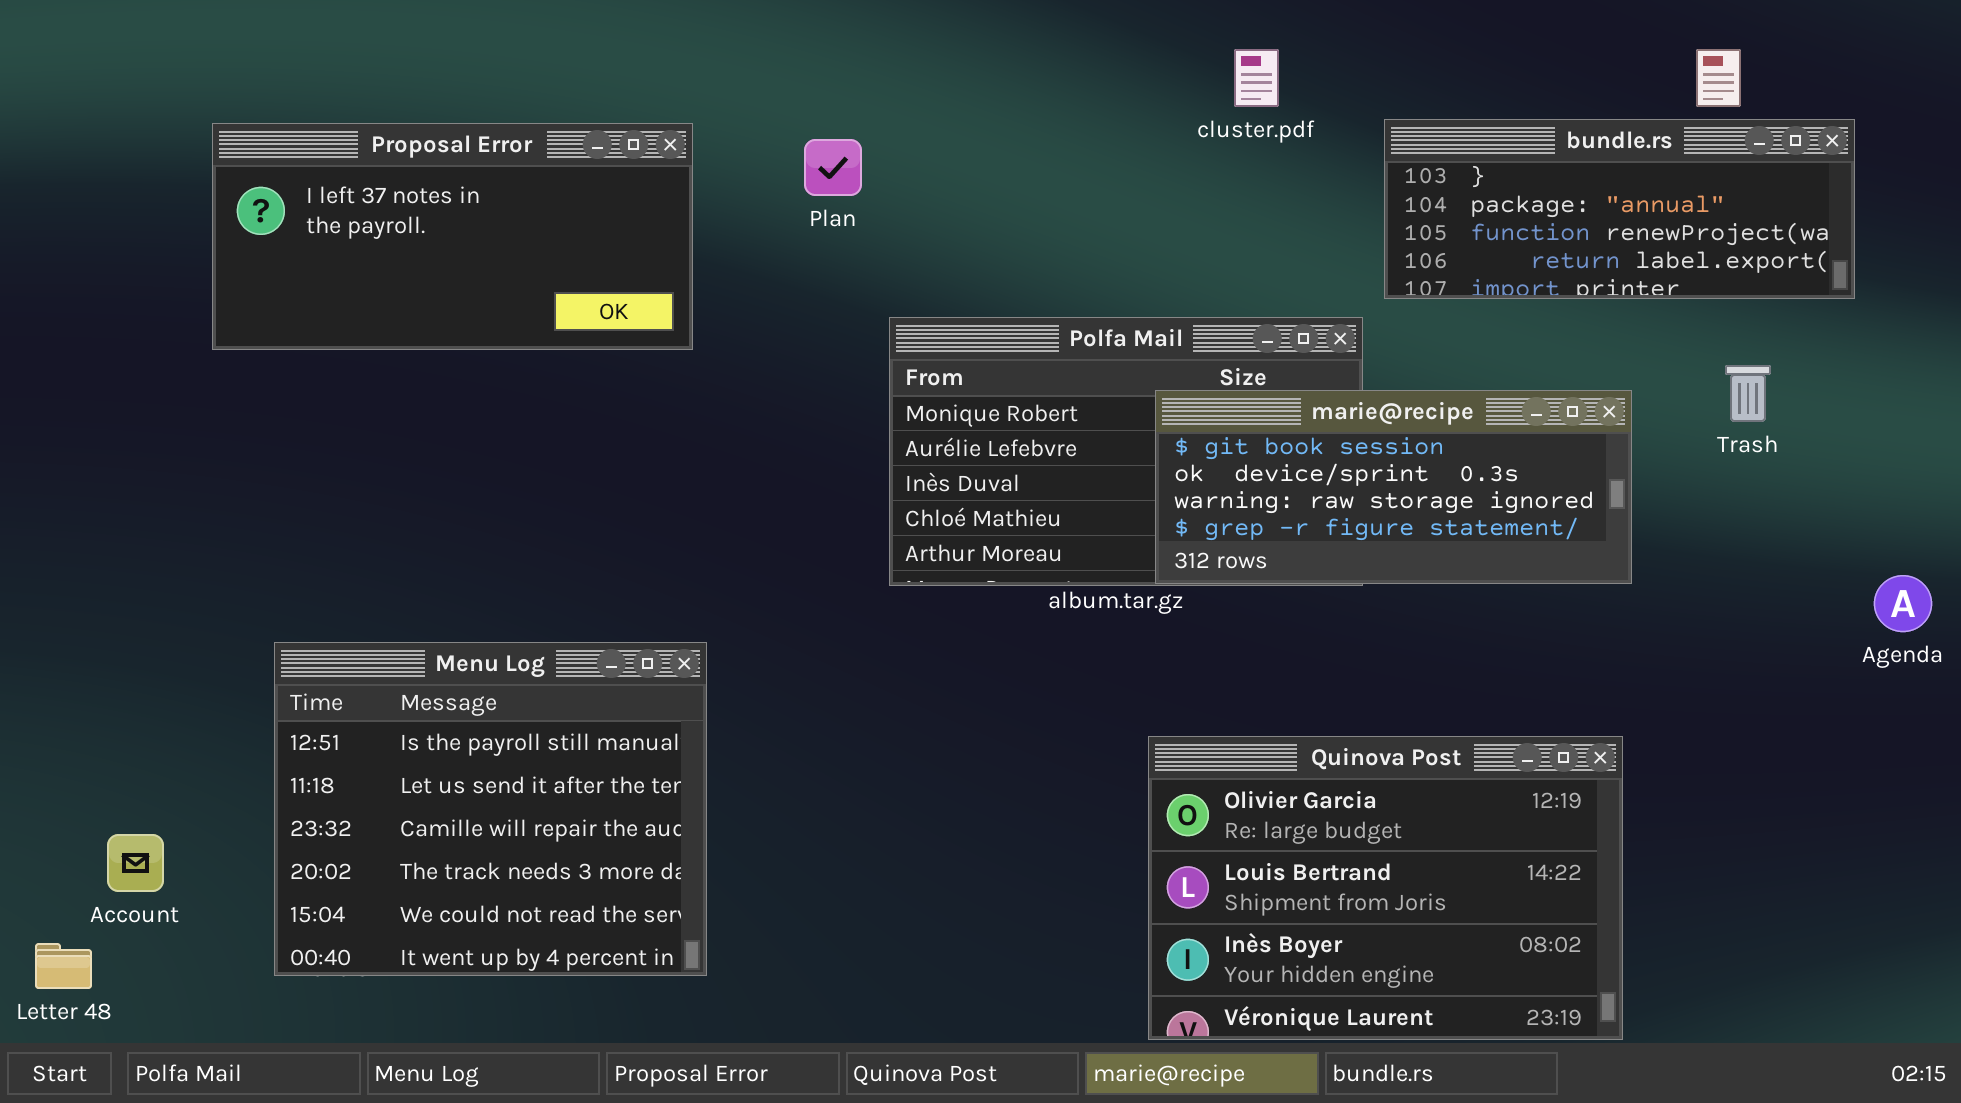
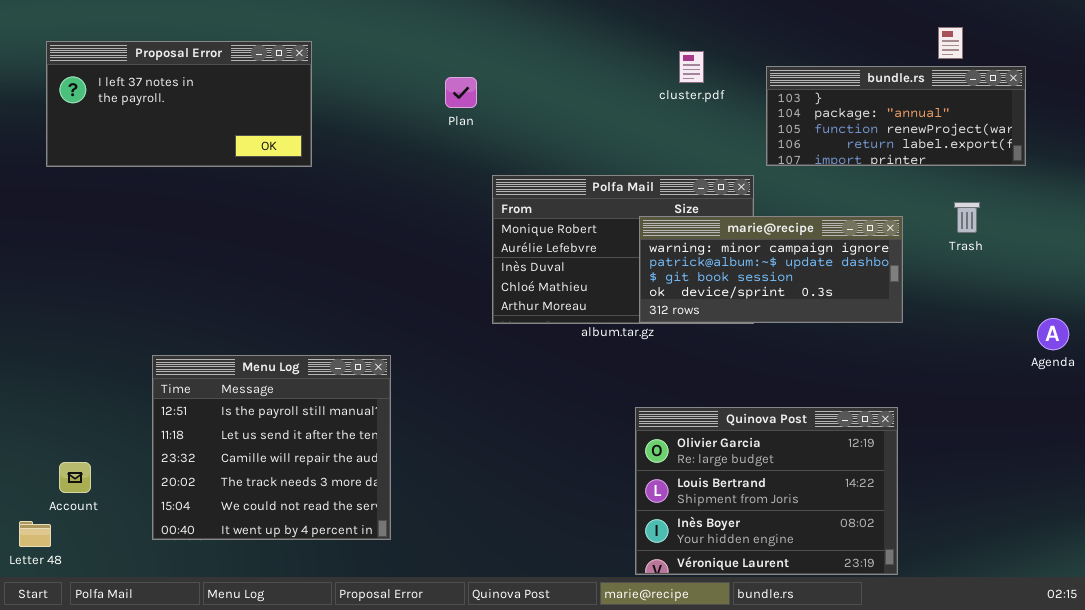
cluster.pdf: [1234,49,1279,107] -> [679,51,704,83], moved
Proposal Error: [212,123,693,350] -> [46,41,312,167], moved
marie@recipe: [1155,390,1632,584] -> [639,216,903,323], scrolled up 2 rows

